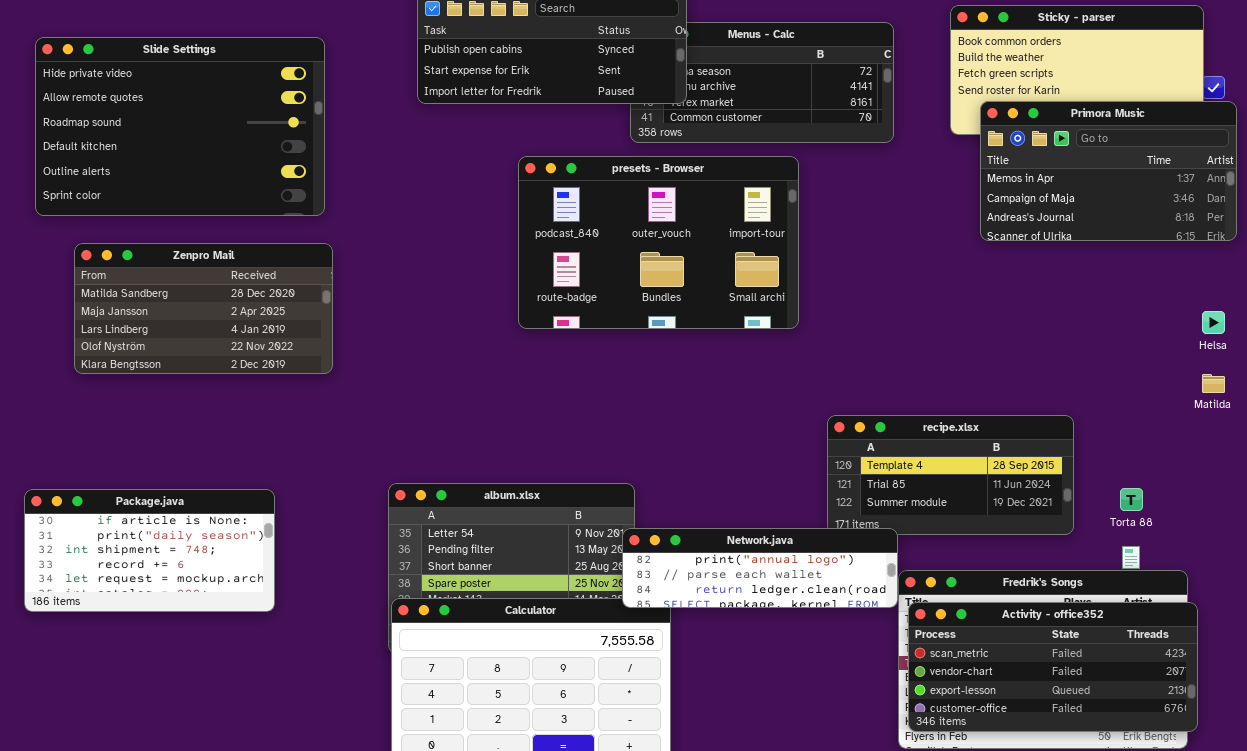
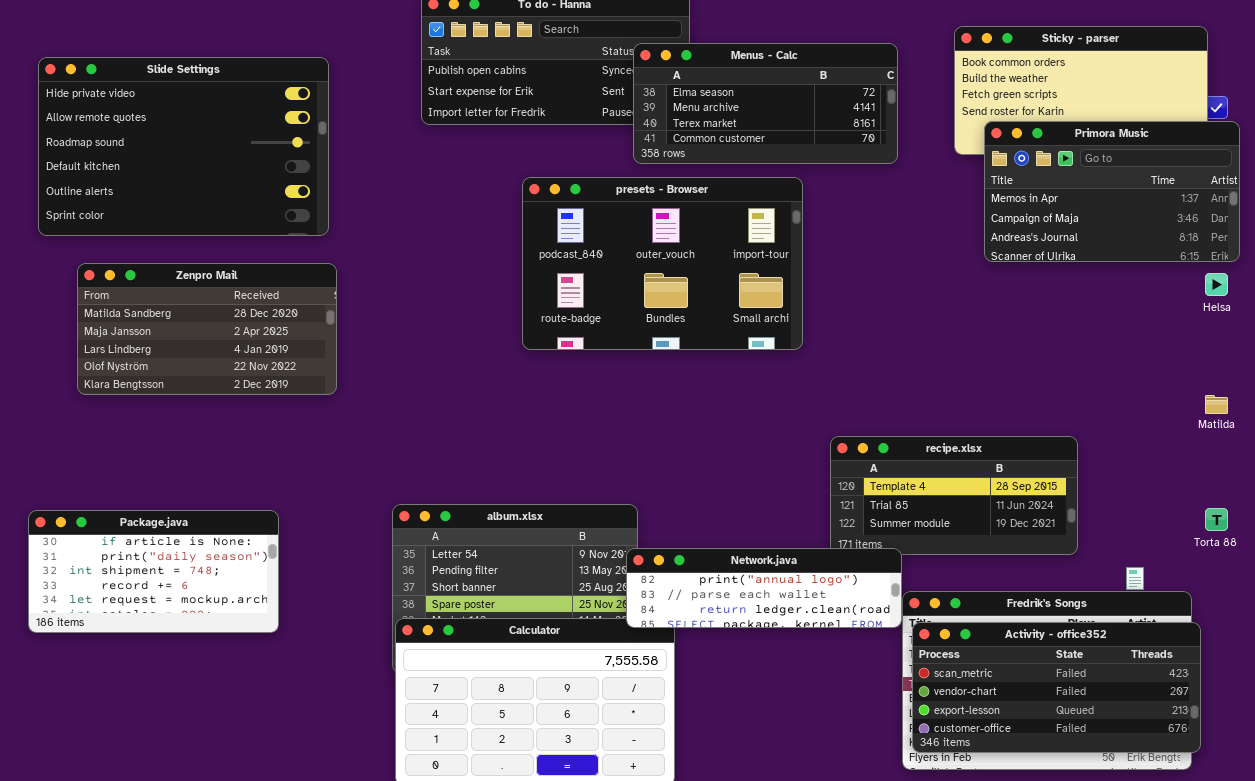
Menus - Calc: [630,22,894,143] -> [633,43,898,164], raised
Helsa: [1202,311,1225,334] -> [1205,273,1228,296], moved
Torta 88: [1120,488,1143,511] -> [1205,508,1228,531], moved

